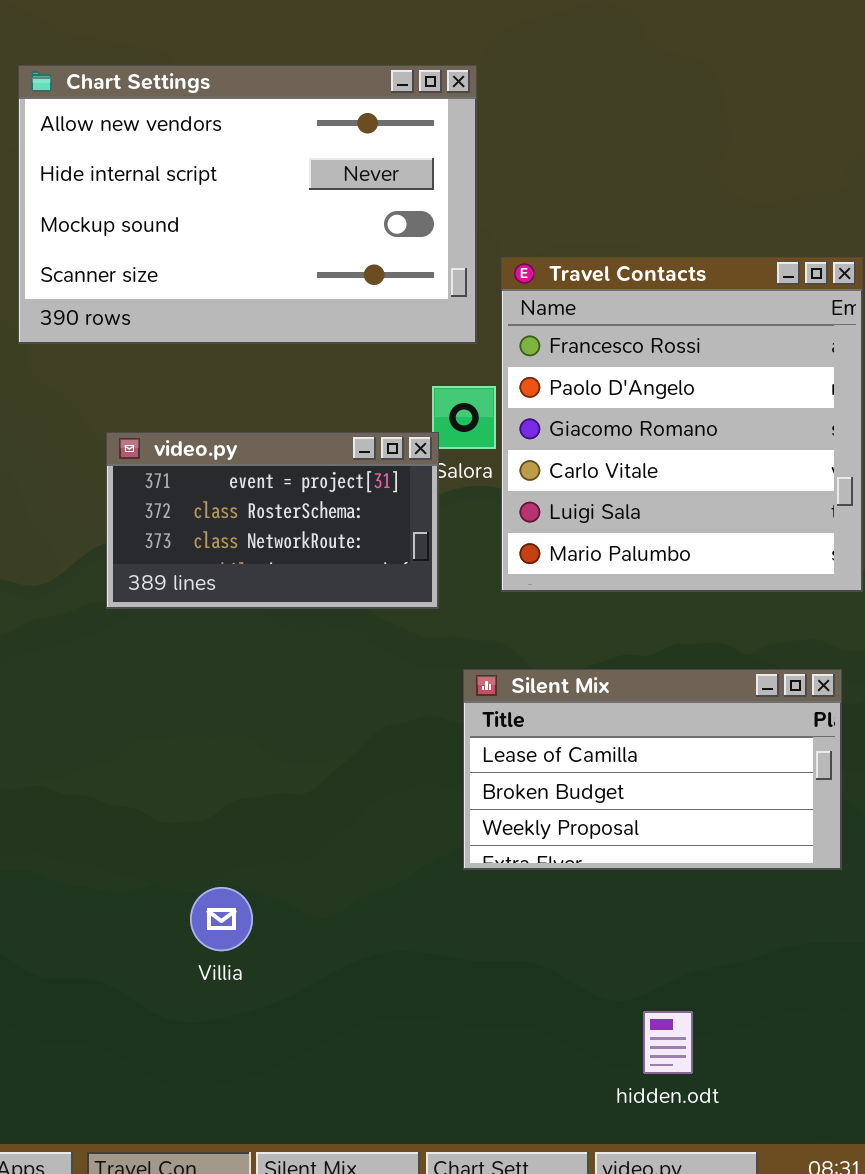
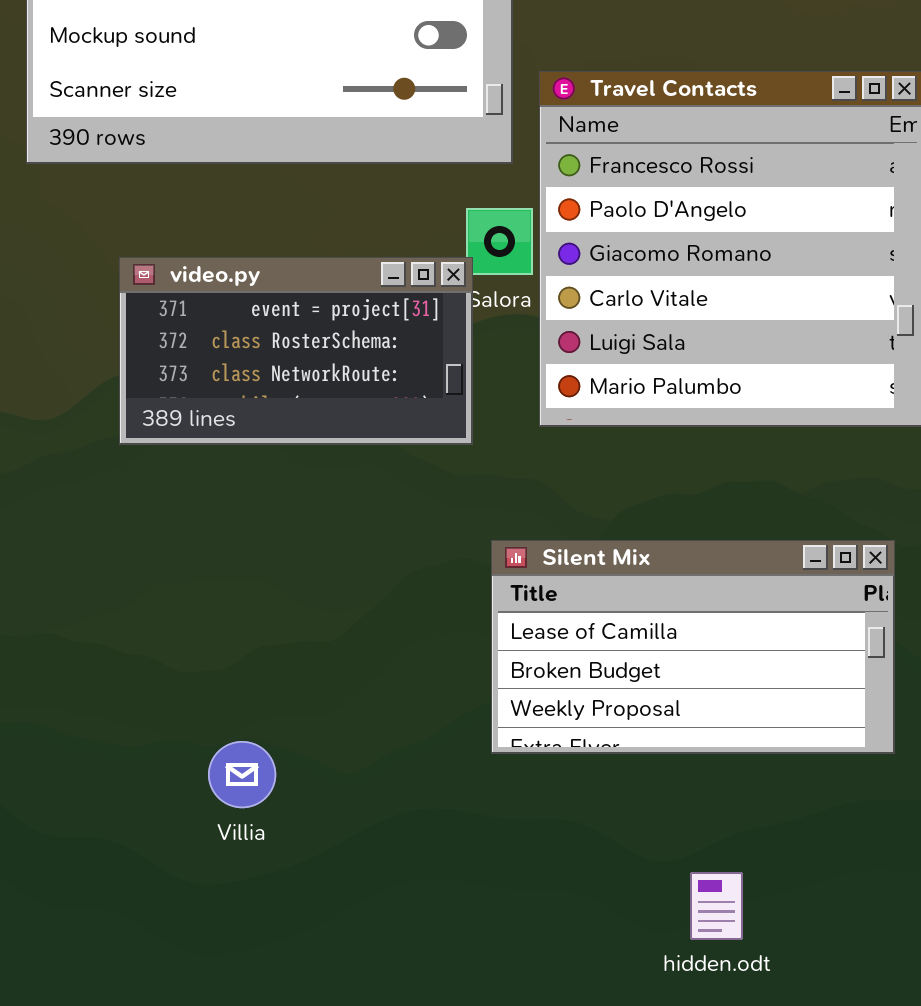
Silent Mix: [463,669,842,870] -> [491,540,895,754], moved

